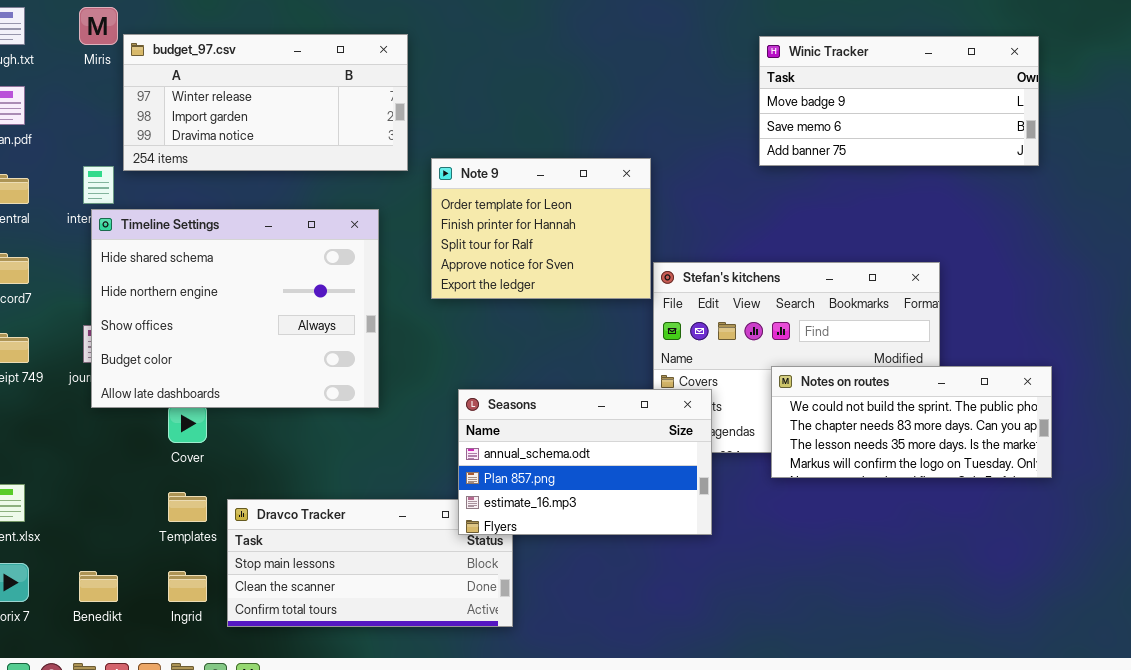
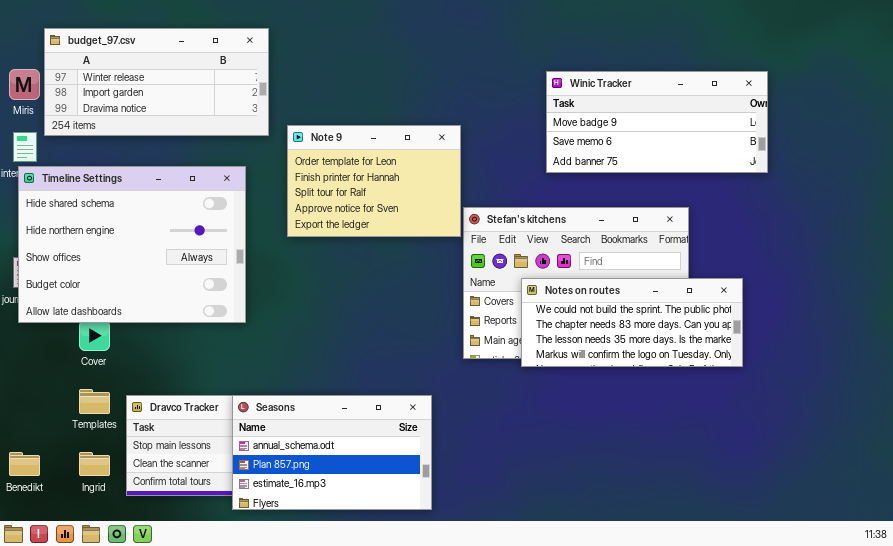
Miris: [79,7,118,45] -> [9,69,40,100], moved
Winic Tracker: [759,36,1039,166] -> [546,71,768,173], moved
Notes on routes: [771,366,1052,478] -> [521,278,743,367], moved
Seasons: [458,389,712,535] -> [232,395,432,510], moved

